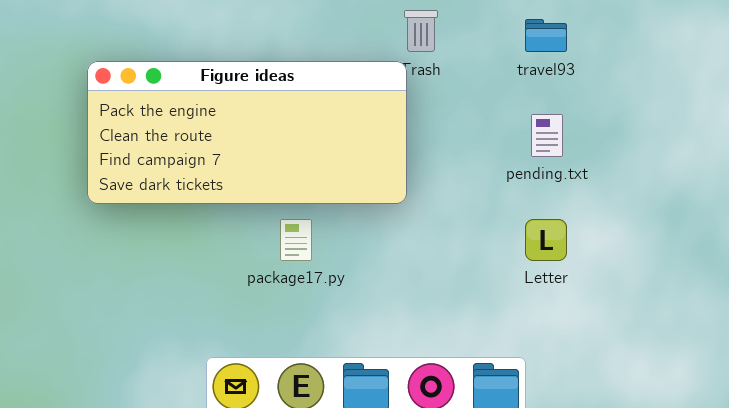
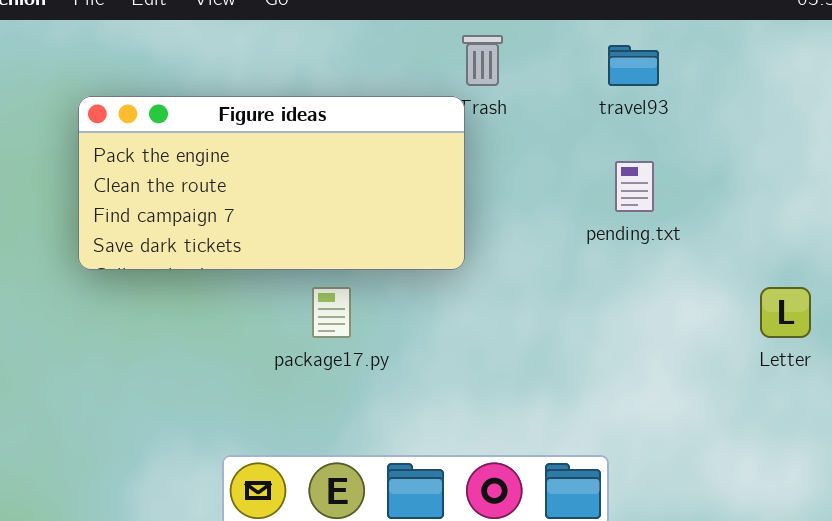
Letter: [525,219,567,261] -> [760,287,811,338], moved

